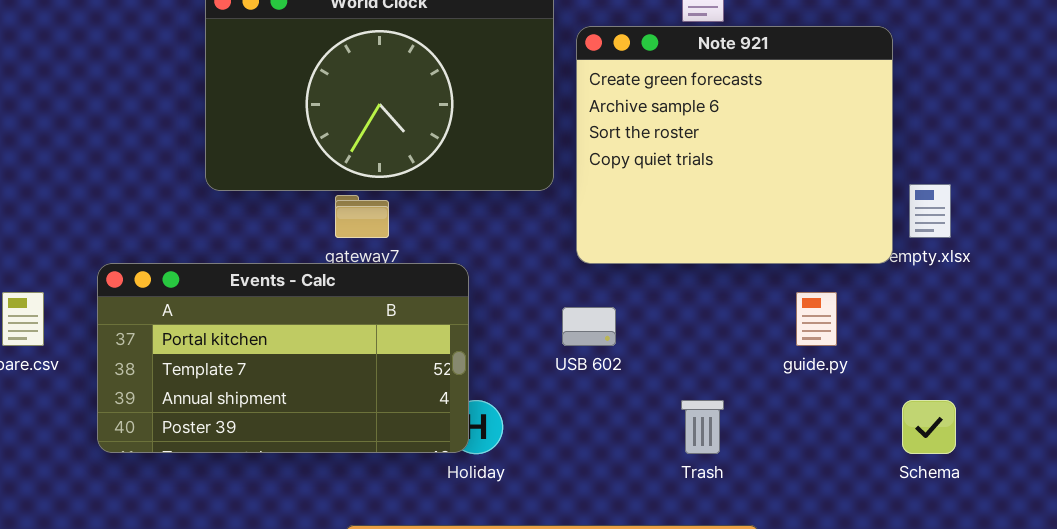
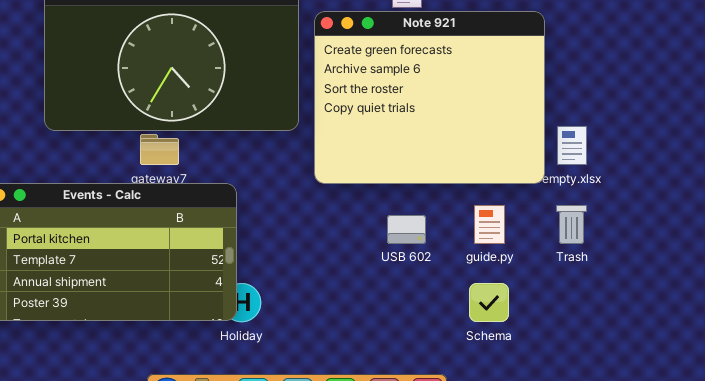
USB 602: [562,307,616,346] -> [387,215,426,244], moved
Trash: [681,400,724,454] -> [556,205,587,244], moved
Schema: [902,400,956,454] -> [469,283,509,322], moved

